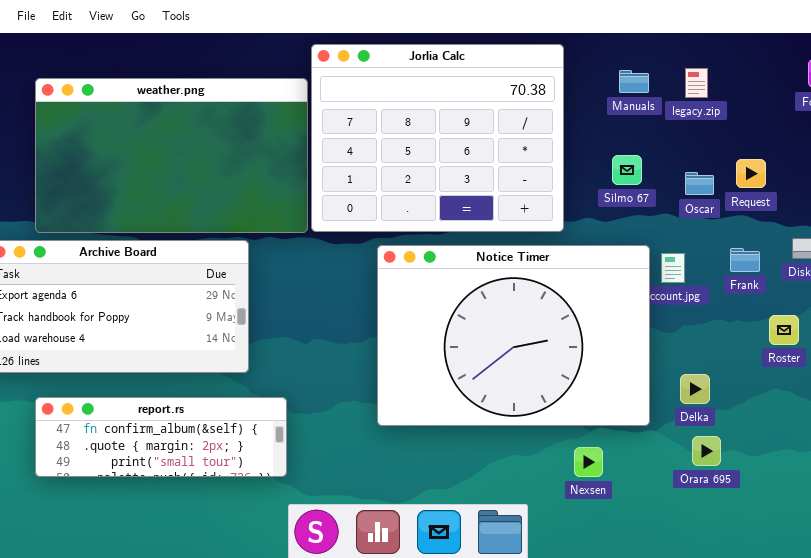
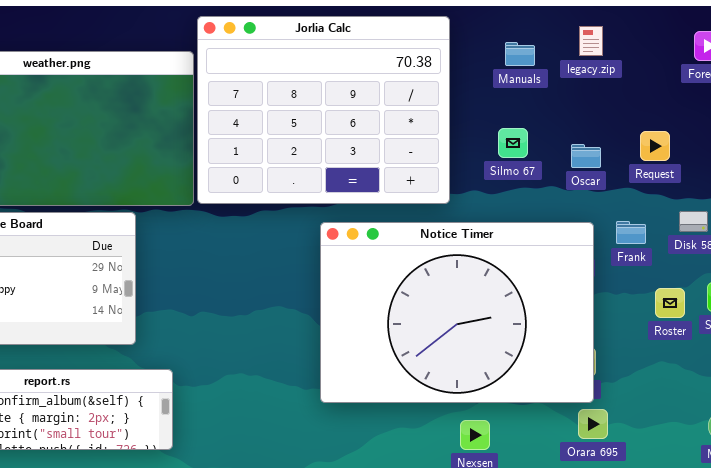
legacy.zip: [685,68,708,98] -> [579,26,603,56], moved
Request: [736,159,766,188] -> [640,131,670,161], moved
Notice Timer: [377,245,650,426] -> [320,222,594,403], moved

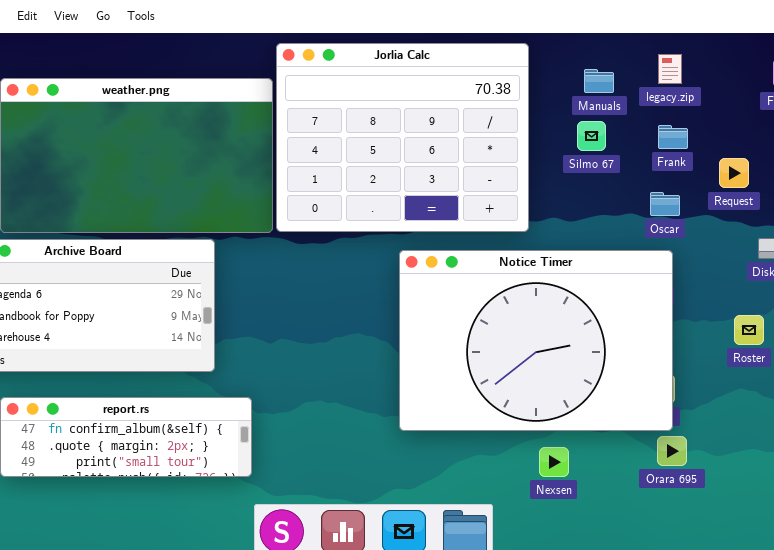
Silmo 67: [498,128,528,158] -> [577,121,606,151], moved
Oscar: [571,144,601,168] -> [650,192,680,216], moved
Frank: [616,221,646,244] -> [658,125,688,149], moved

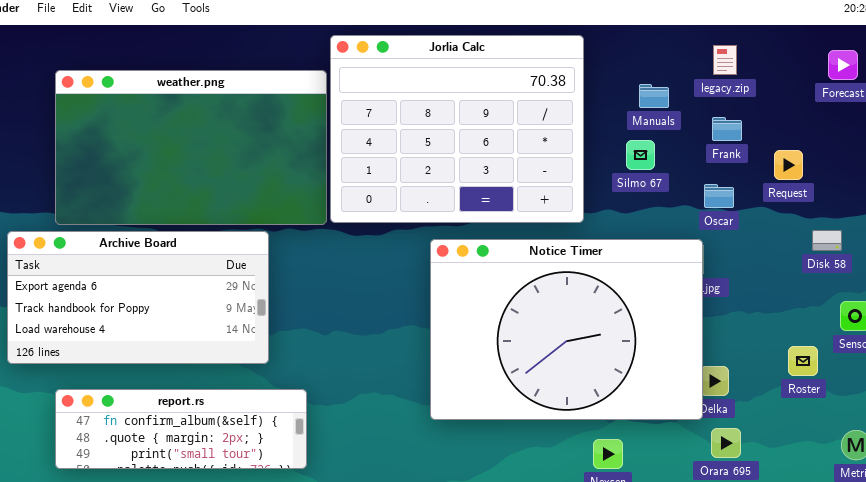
Manuals: [584,69,614,93] -> [639,84,669,108], moved
Silmo 67: [577,121,606,151] -> [626,140,655,170], moved
Notice Timer: [399,250,673,431] -> [430,239,703,420], moved
Roster: [734,315,764,345] -> [788,346,818,376], moved

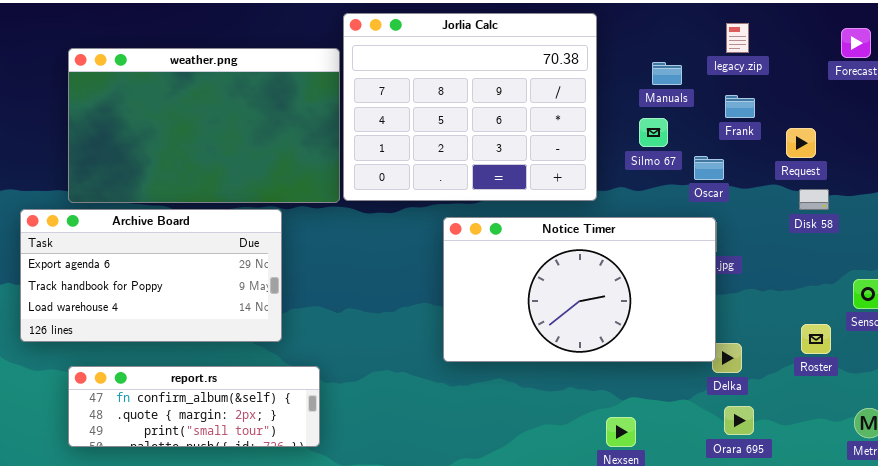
Oscar: [704,184,734,208] -> [694,156,724,180], moved
Disk 58: [812,230,842,251] -> [799,189,829,210], moved
Notice Timer: [430,239,703,420] -> [443,217,716,362], resized

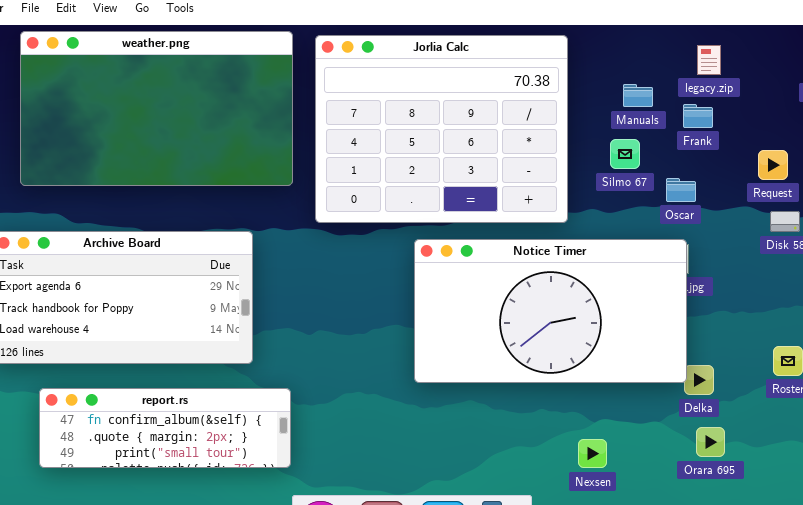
weather.png: [68,48,340,203] -> [20,31,293,186], moved
Frank: [725,95,755,118] -> [683,104,713,128], moved

